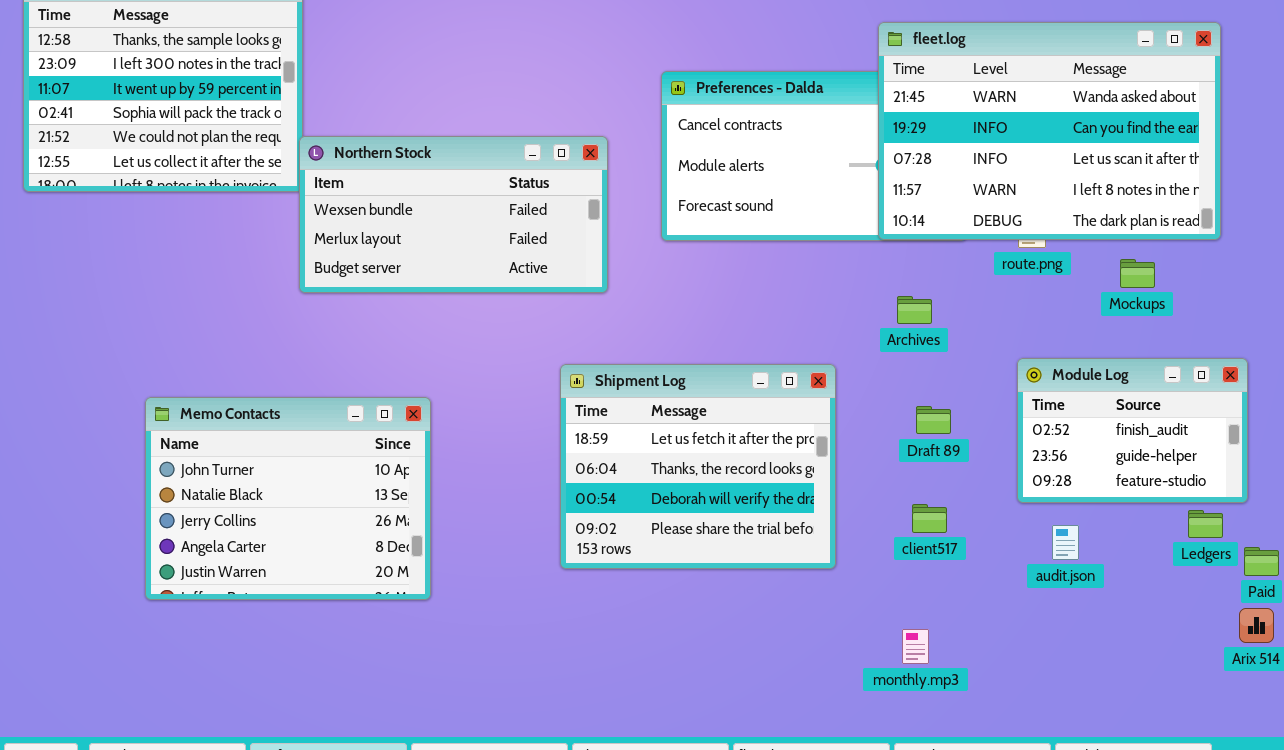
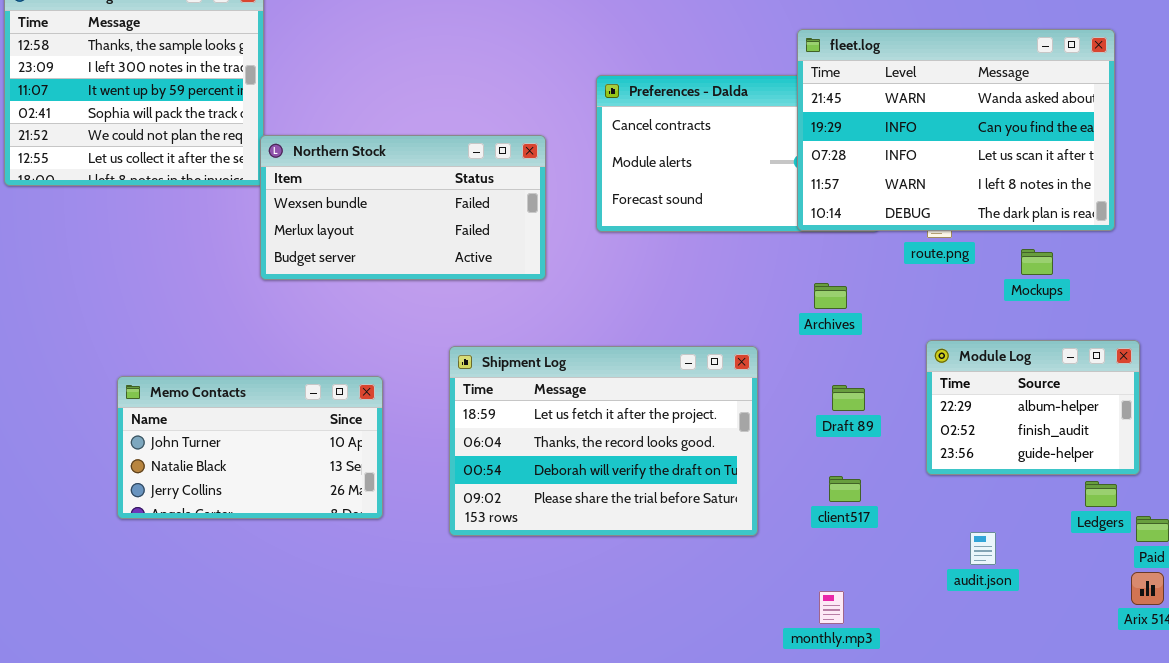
Module Log: [1017,358,1248,503] -> [926,340,1140,475], scrolled up 1 row
Shipment Log: [560,364,836,569] -> [449,346,758,536], resized
Memo Contacts: [145,397,431,600] -> [117,376,383,519], resized
audit.json: [1052,525,1079,560] -> [970,532,996,565], moved

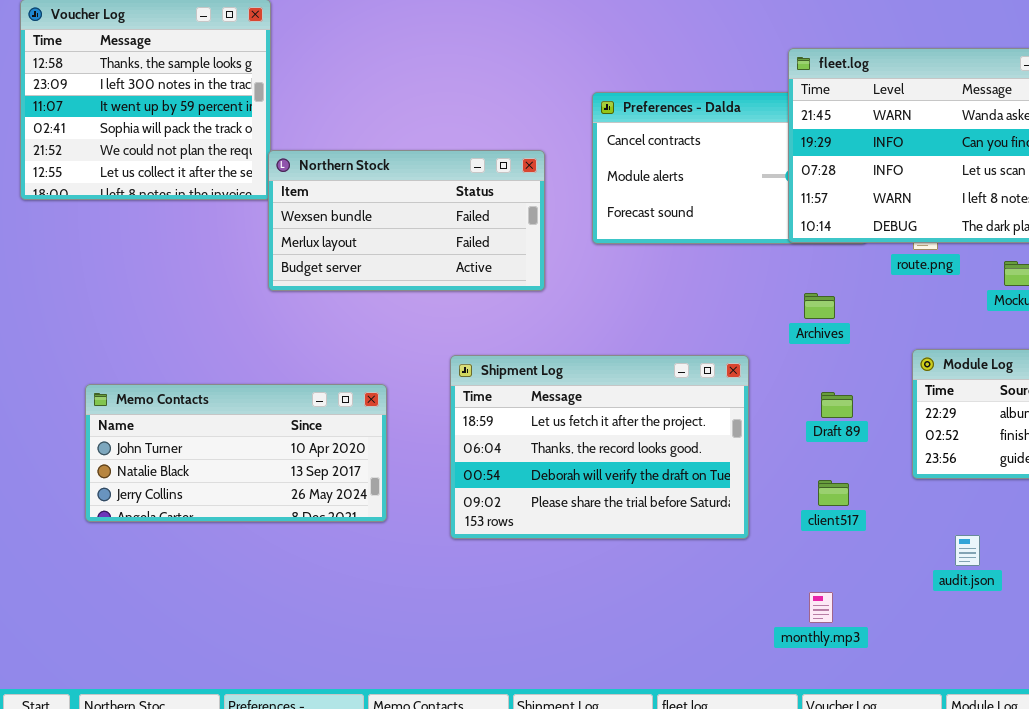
Memo Contacts: [117,376,383,519] -> [85,384,387,522], resized

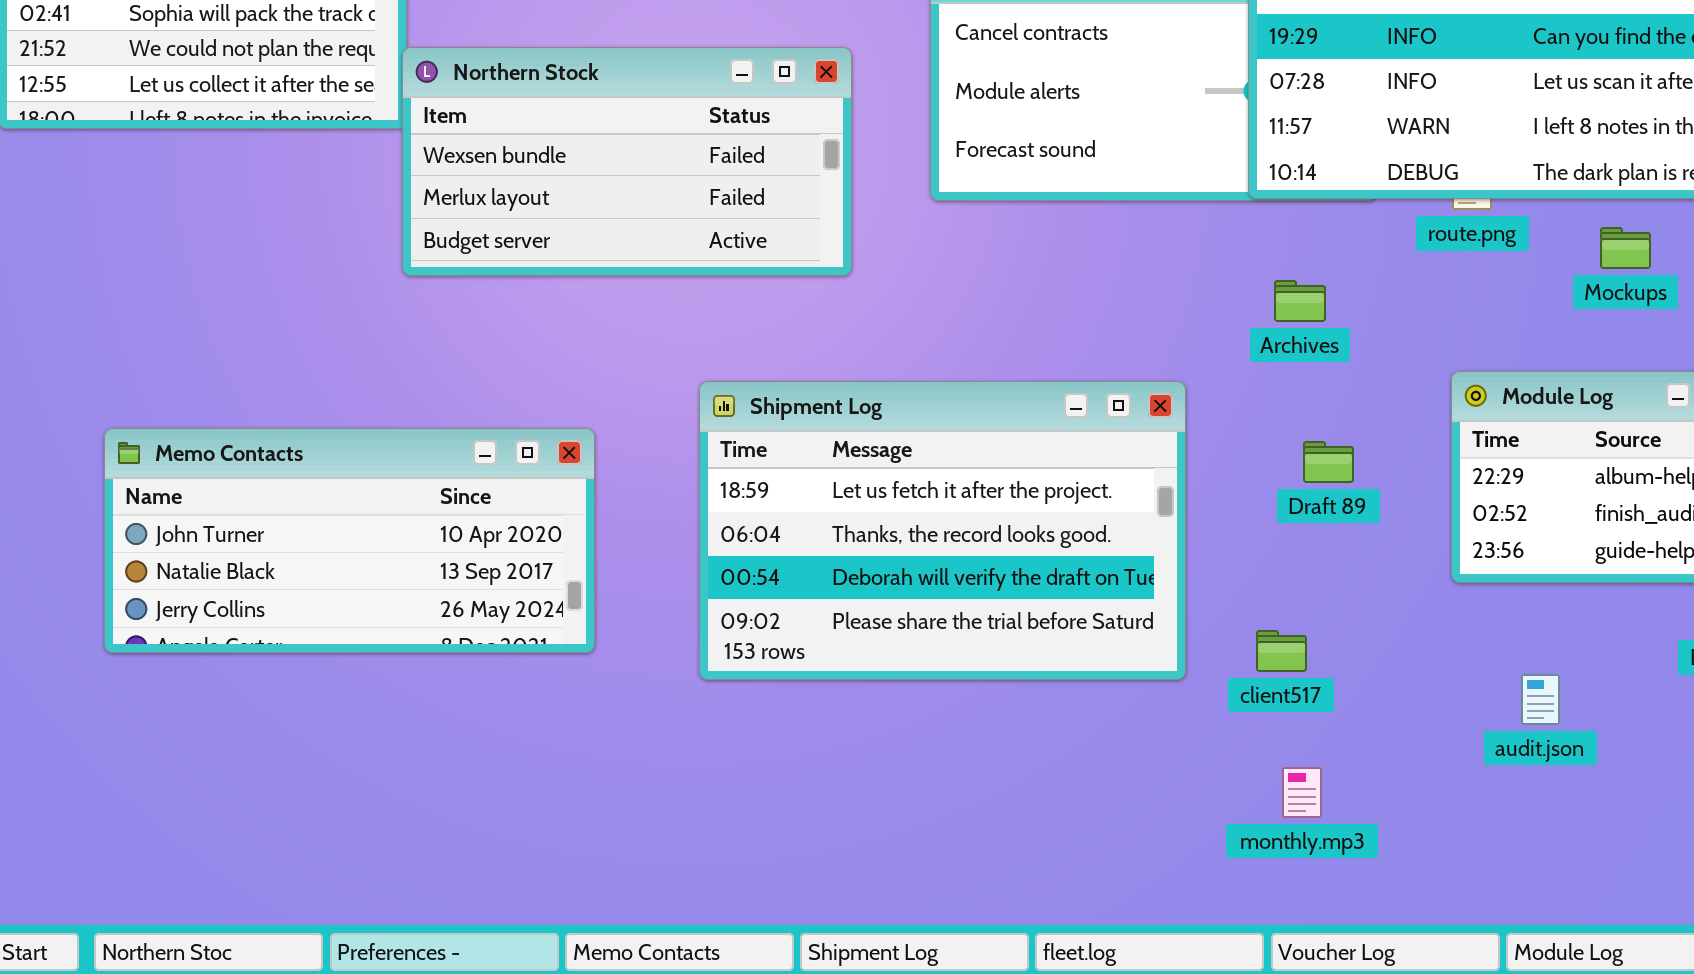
client517: [818,480,849,506] -> [1256,630,1307,672], moved

